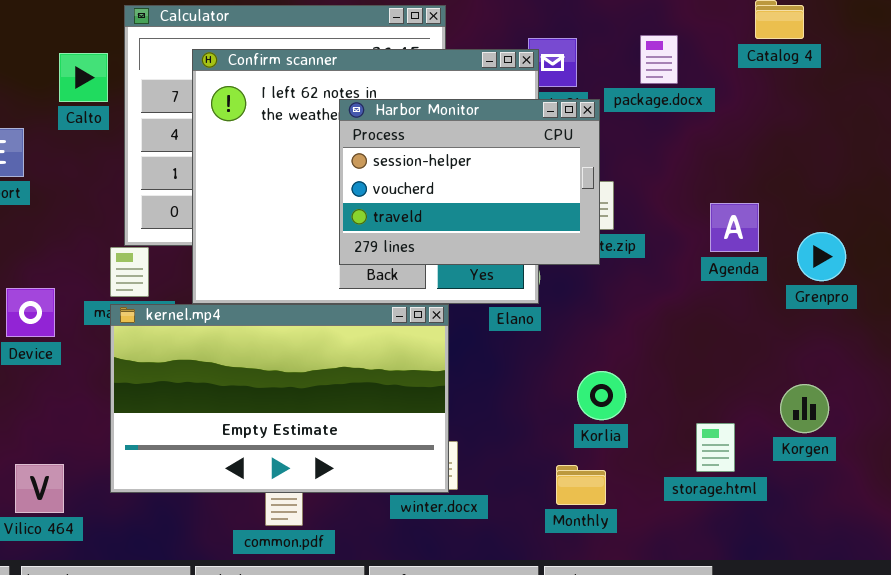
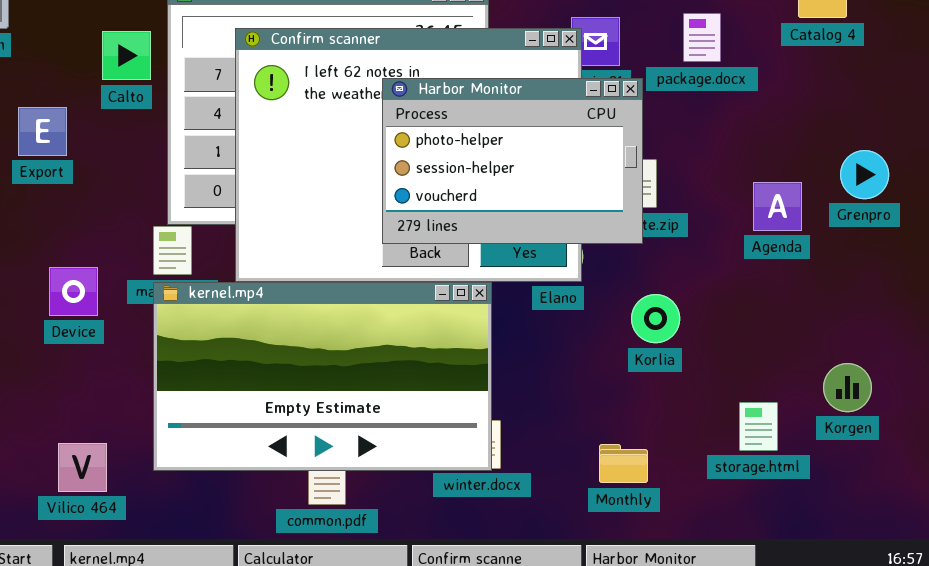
Harbor Monitor: [339,99,600,265] -> [382,78,643,244], scrolled up 1 row
Grenpro: [797,232,846,281] -> [840,150,889,199], moved
Korlia: [577,371,626,420] -> [631,294,680,343], moved

